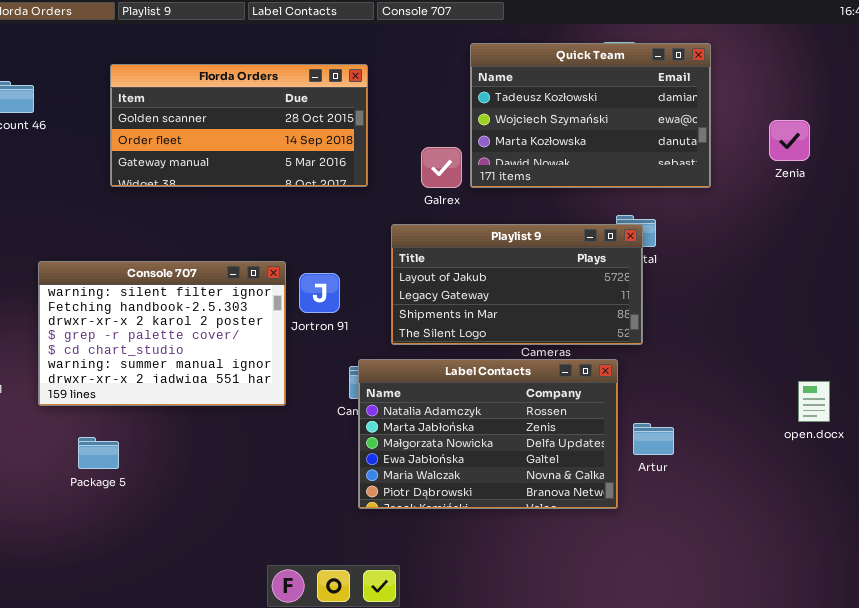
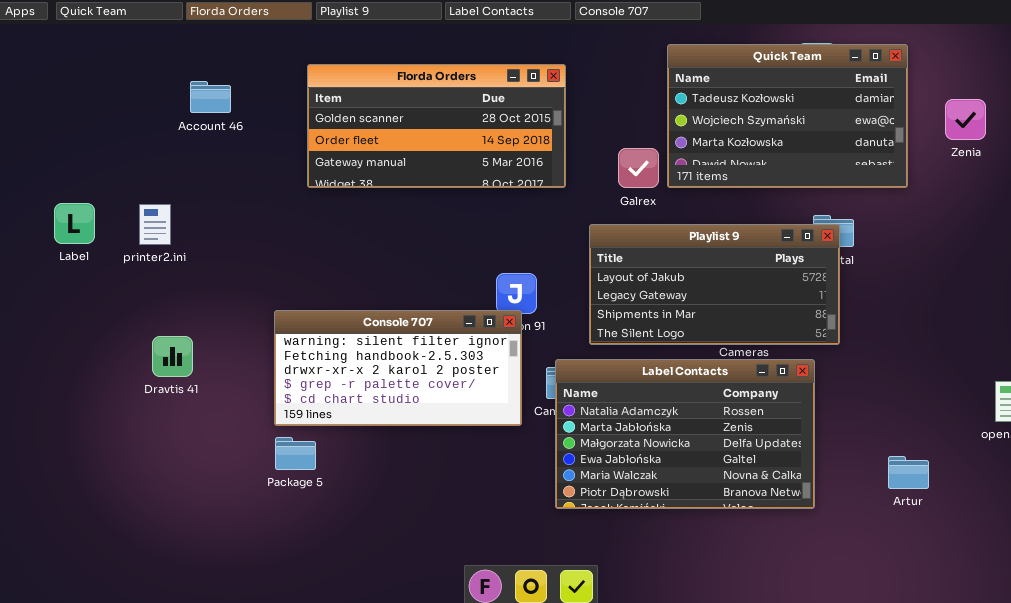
Zenia: [769,120,810,161] -> [945,99,986,140], moved
Console 707: [38,261,286,406] -> [274,310,522,426], moved, resized
Artur: [633,423,674,455] -> [888,456,929,489], moved

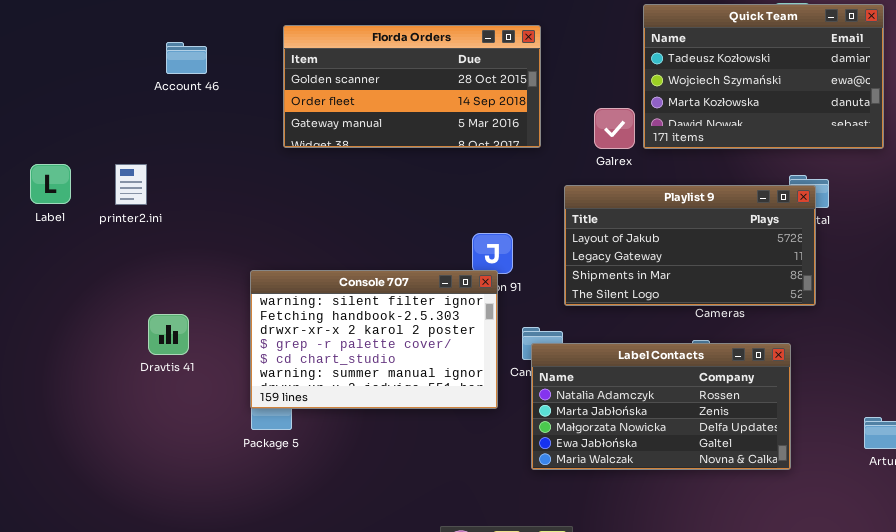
Console 707: [274,310,522,426] -> [250,270,498,409], resized
Dravtis 41: [152,336,193,377] -> [148,314,189,355], moved
Label Contacts: [555,359,815,509] -> [531,343,791,470], resized

